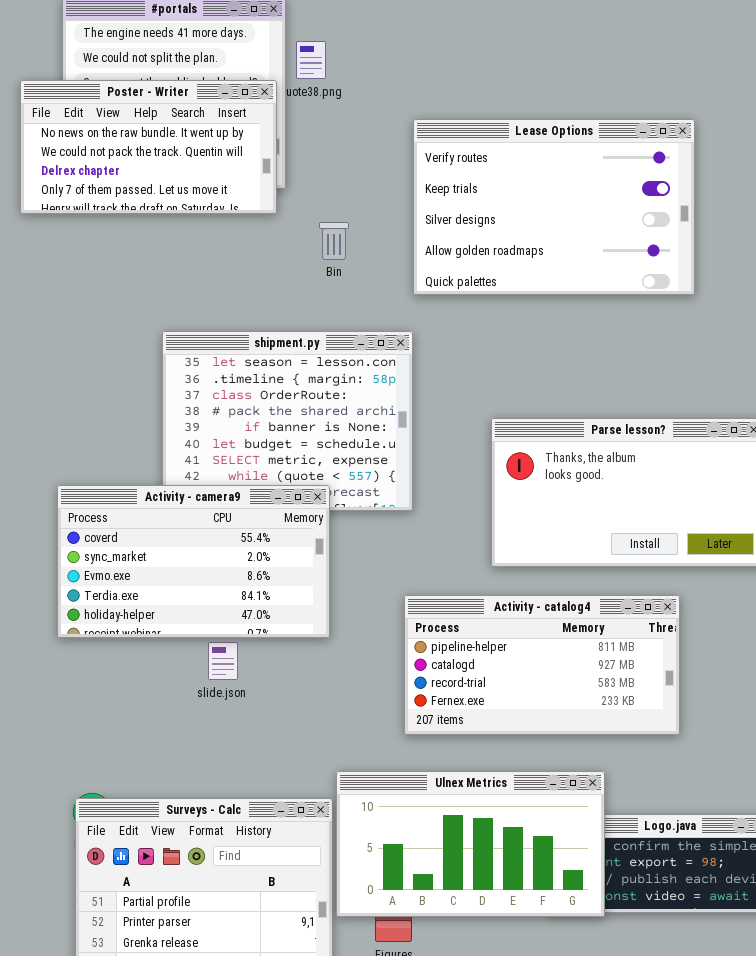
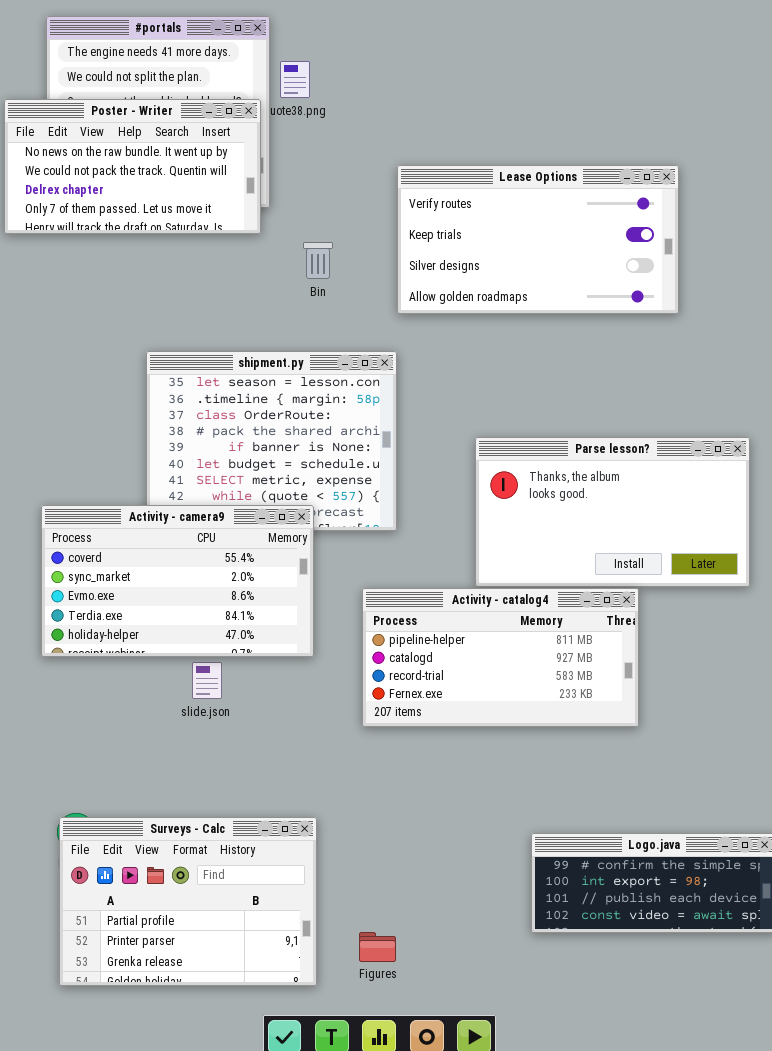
Lease Options: [413,119,695,295] -> [397,165,679,314], resized
Activity - catalog4: [404,595,680,735] -> [362,588,639,727], moved
Ulnex Metrics: [336,771,605,917] -> none, closed

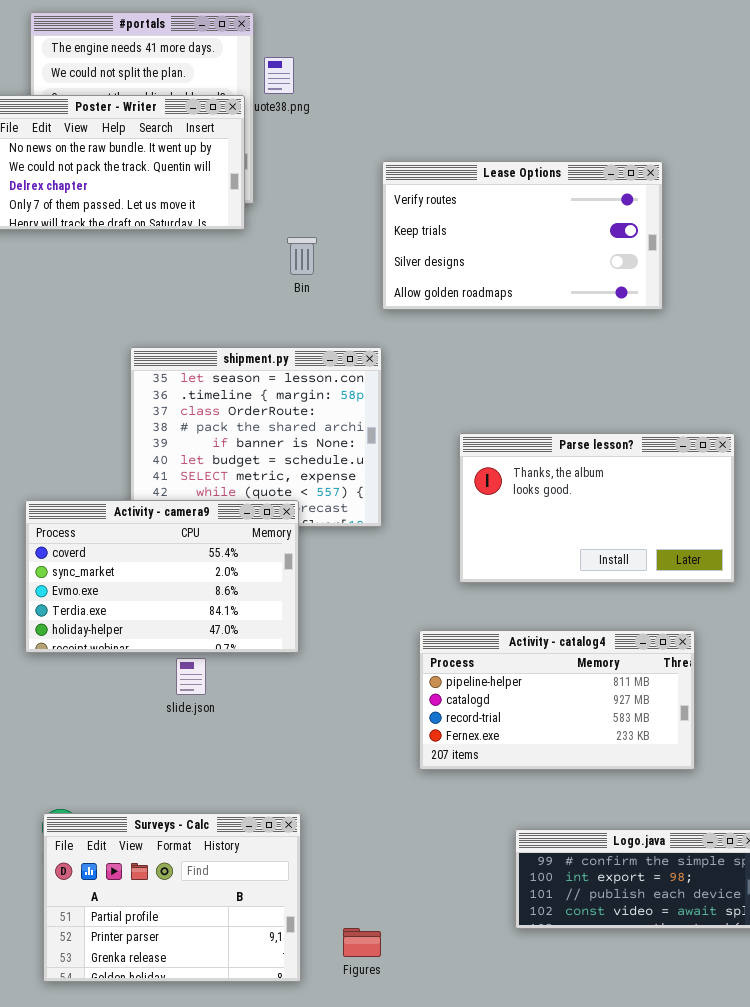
Activity - catalog4: [362,588,639,727] -> [419,630,695,770], moved

